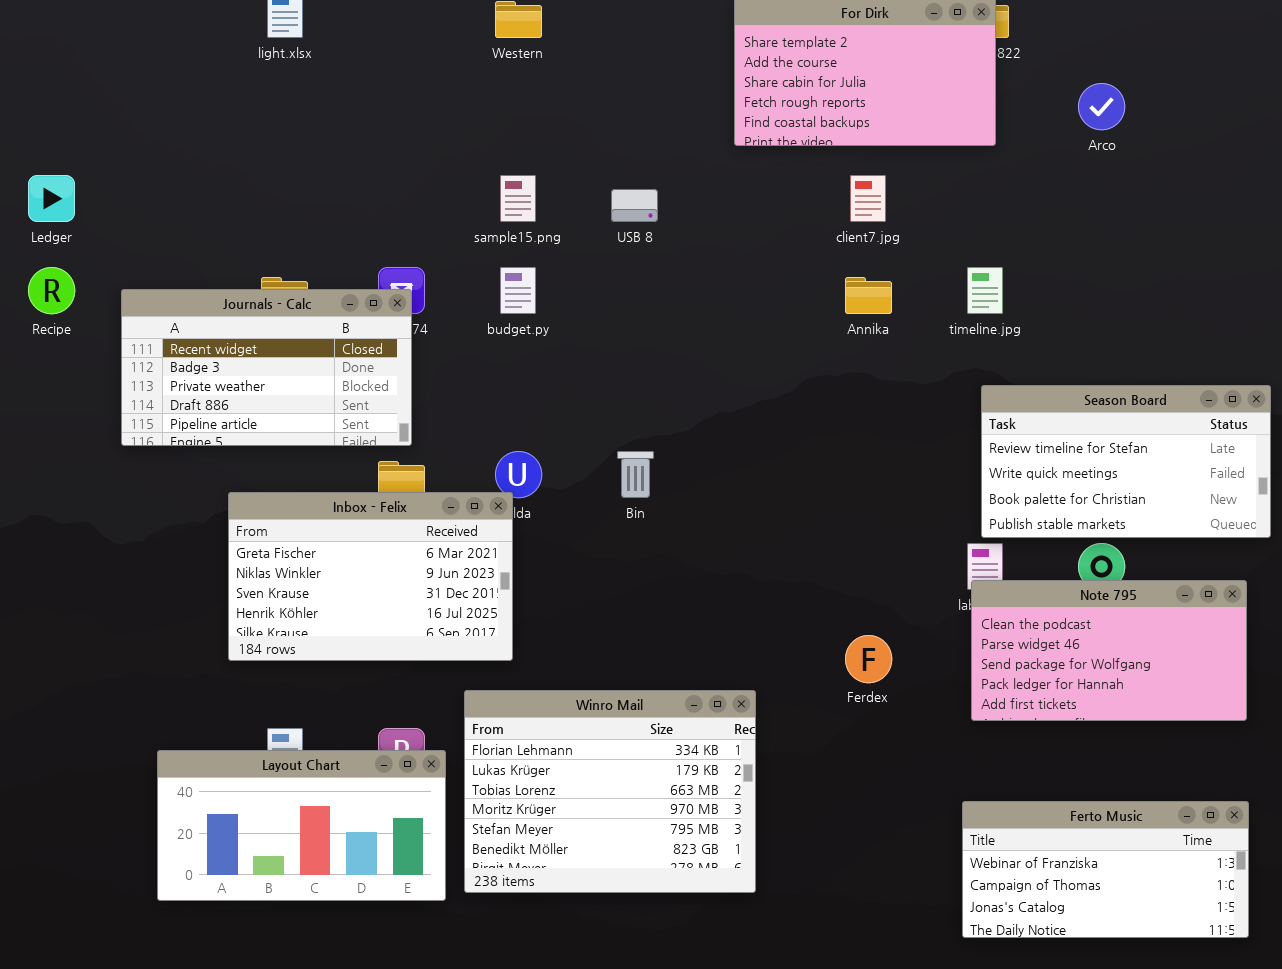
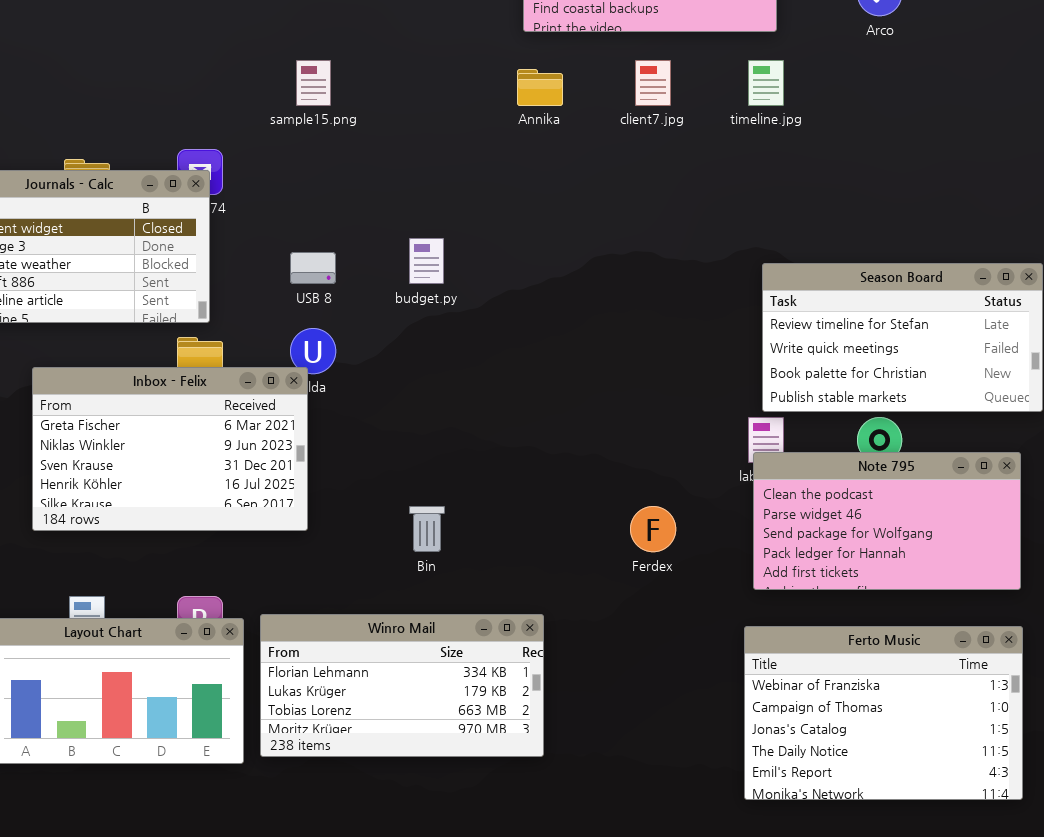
USB 8: [611,189,658,222] -> [290,252,336,284], moved
budget.py: [500,267,536,314] -> [409,238,444,284], moved
timeline.jpg: [967,267,1003,314] -> [748,60,784,106], moved
Annika: [845,277,892,314] -> [517,69,563,106], moved
Bin: [617,451,654,498] -> [409,506,445,552], moved
Winro Mail: [464,690,756,893] -> [260,614,544,757], resized
Ferto Music: [962,801,1249,938] -> [744,626,1023,800], resized

